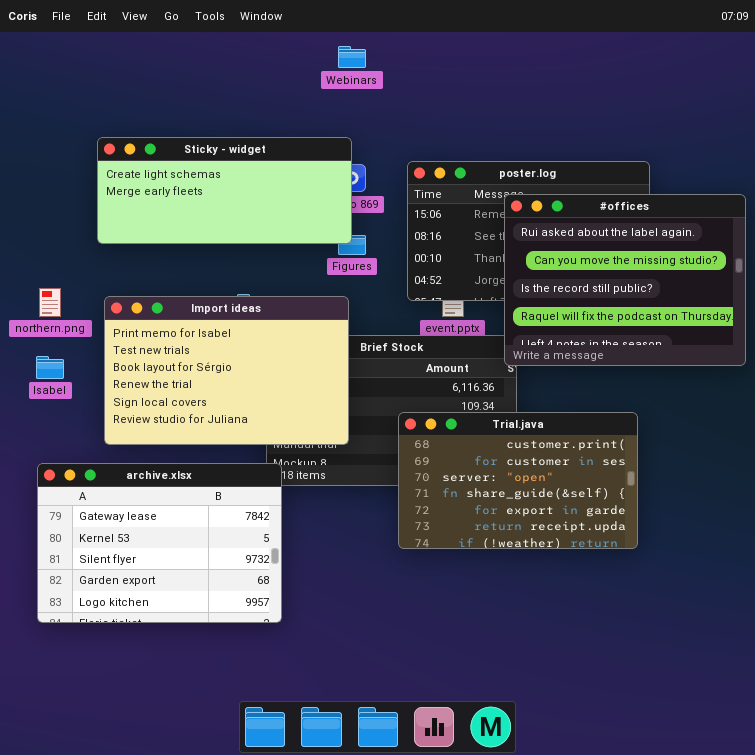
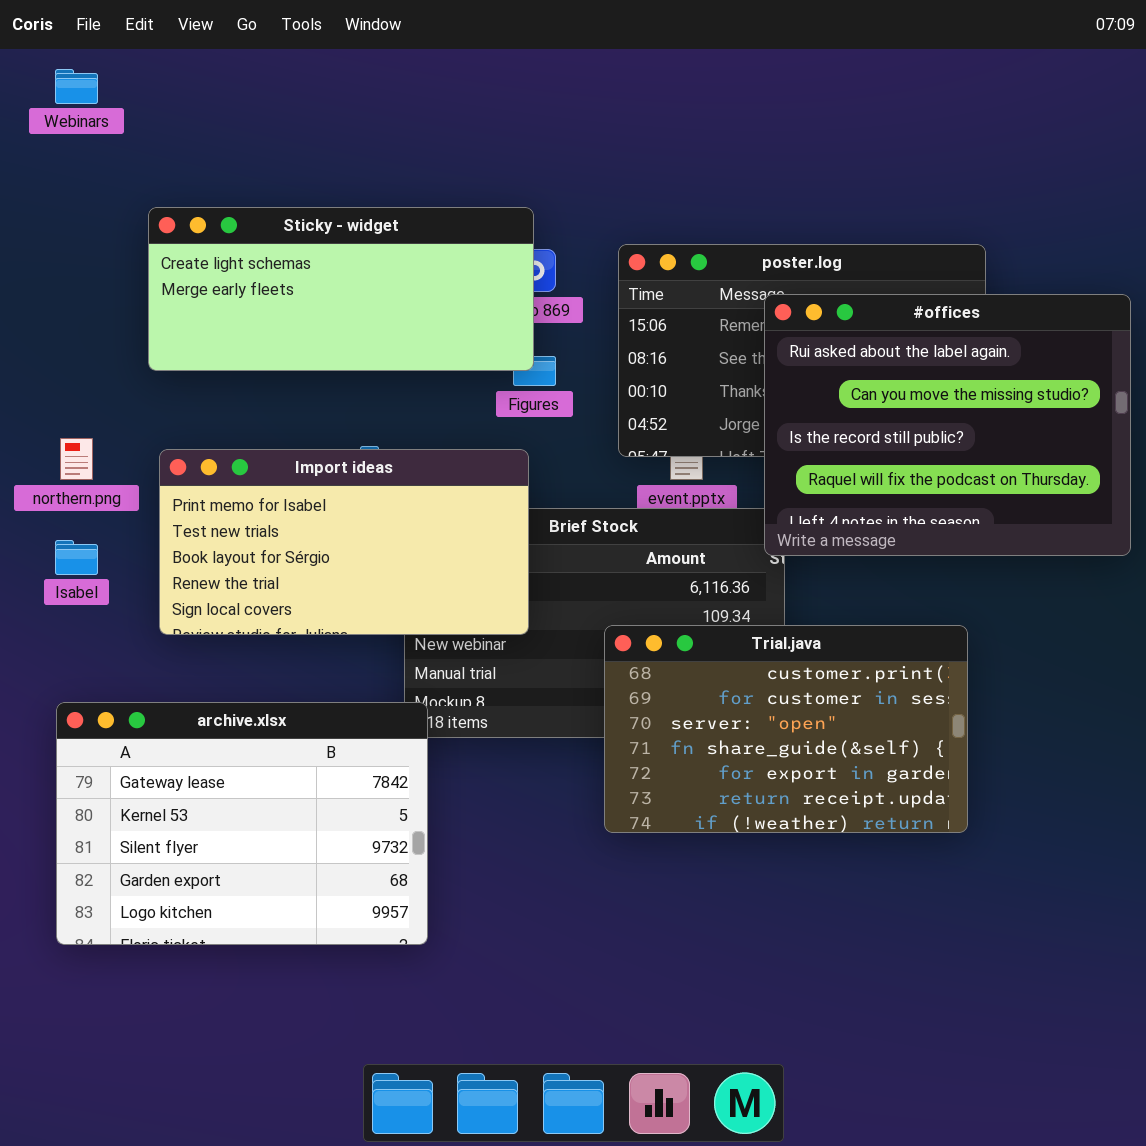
Webinars: [338,46,366,68] -> [55,69,98,104], moved
Import ideas: [104,296,349,445] -> [159,449,529,635], resized

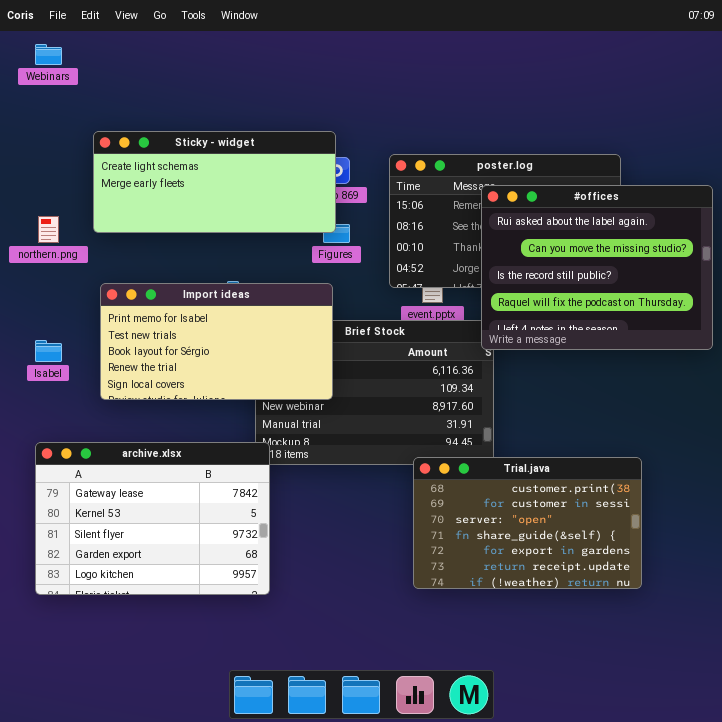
northern.png: [60,438,93,480] -> [38,216,59,243], moved
Trial.java: [604,625,968,833] -> [413,457,642,589], moved

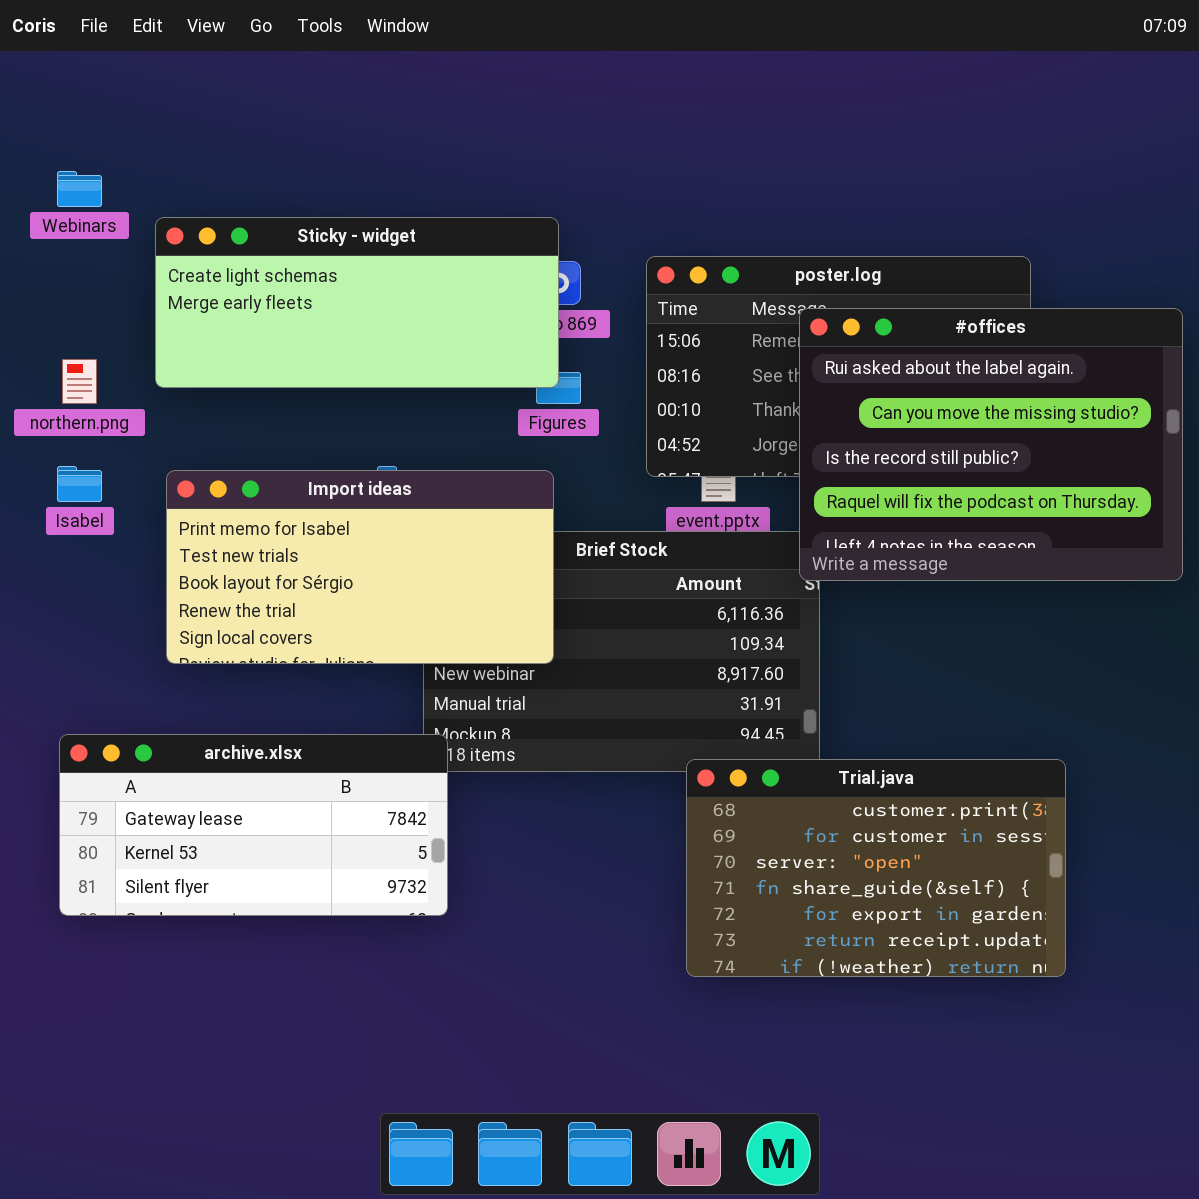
Webinars: [35,44,62,65] -> [57,171,102,207], moved
Isabel: [35,340,62,362] -> [57,466,102,502], moved
archive.xlsx: [35,442,270,595] -> [59,734,448,916], resized

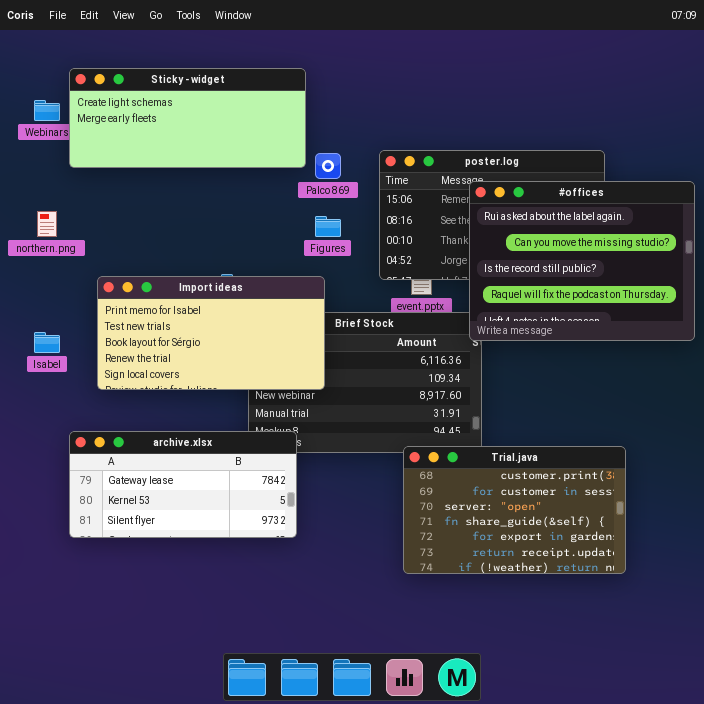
Sticky - widget: [155,217,559,388] -> [69,68,306,168], moved
Isabel: [57,466,102,502] -> [34,332,60,353], moved
archive.xlsx: [59,734,448,916] -> [69,431,297,538], moved

